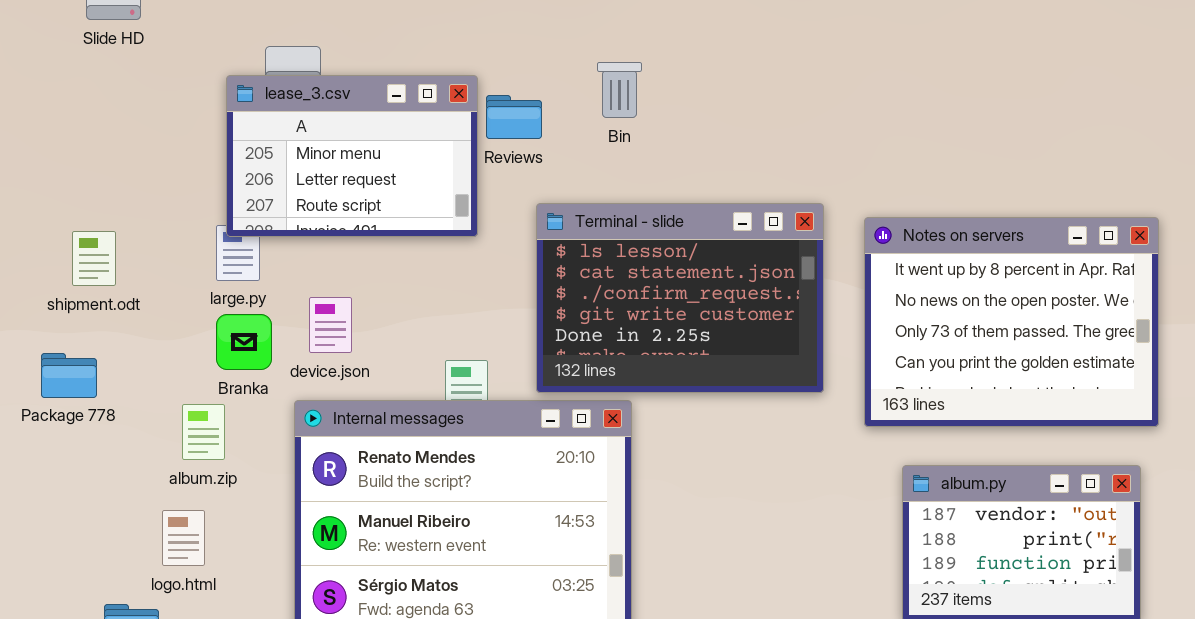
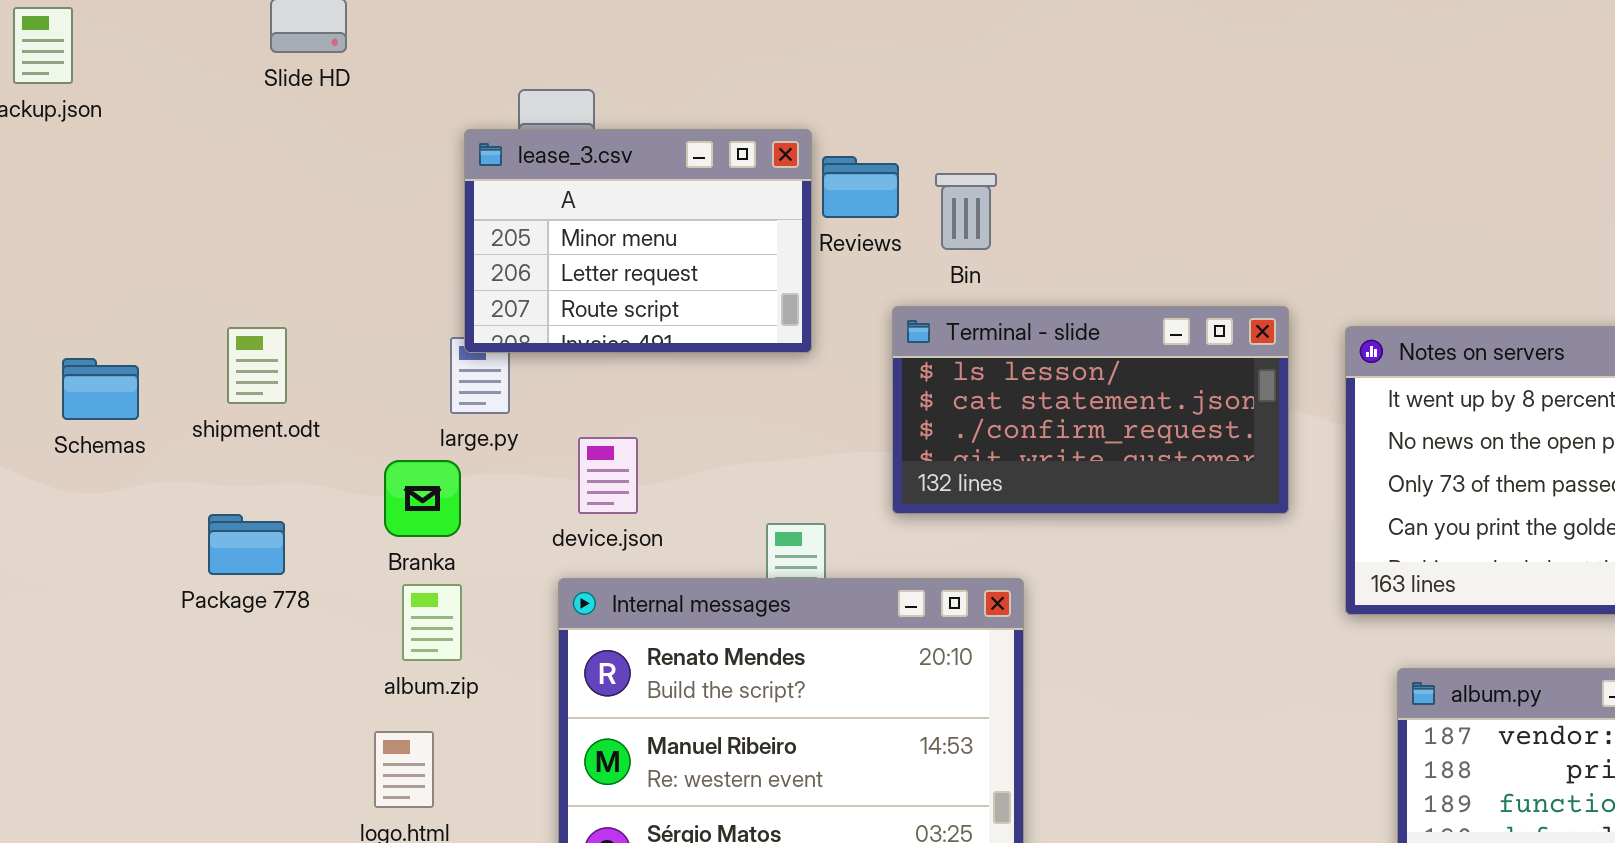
Bin: [597,62,642,118] -> [935,173,997,250], moved
Terminal - slide: [536,203,824,393] -> [892,306,1289,514], resized
shipment.odt: [72,231,116,286] -> [227,327,287,404], moved
Branka: [216,314,272,370] -> [384,460,461,537], moved

